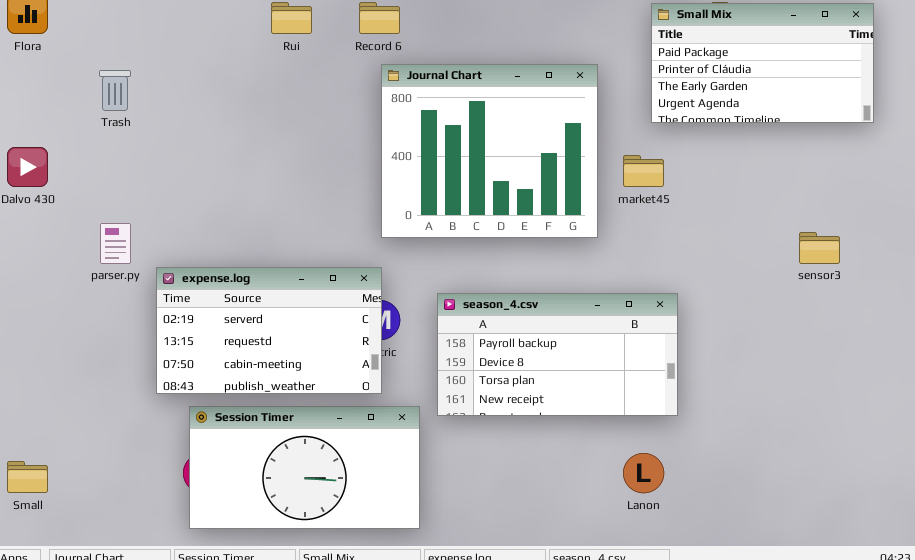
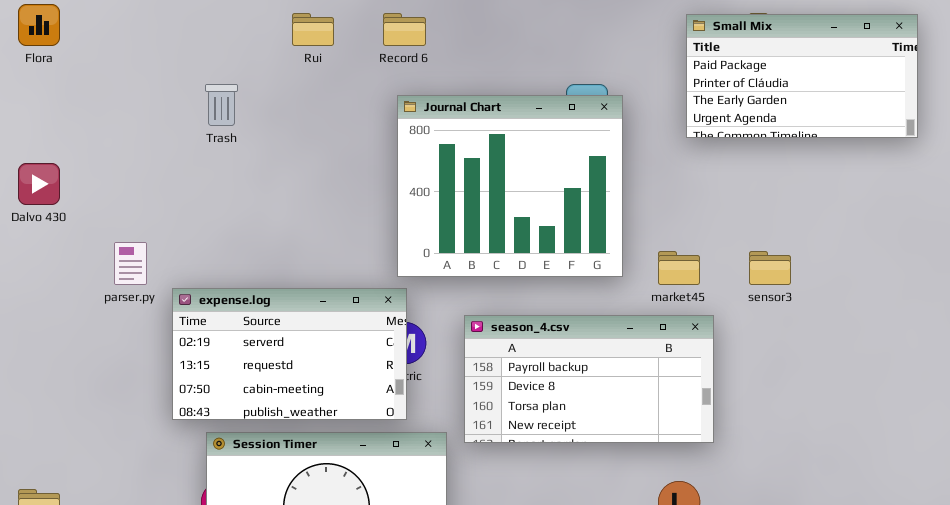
Journal Chart: [381,64,598,238] -> [397,95,623,277], moved
Trash: [99,70,131,111] -> [205,84,238,126], moved
market45: [623,155,664,187] -> [658,251,700,285], moved
sensor3: [799,232,840,264] -> [749,251,791,285], moved

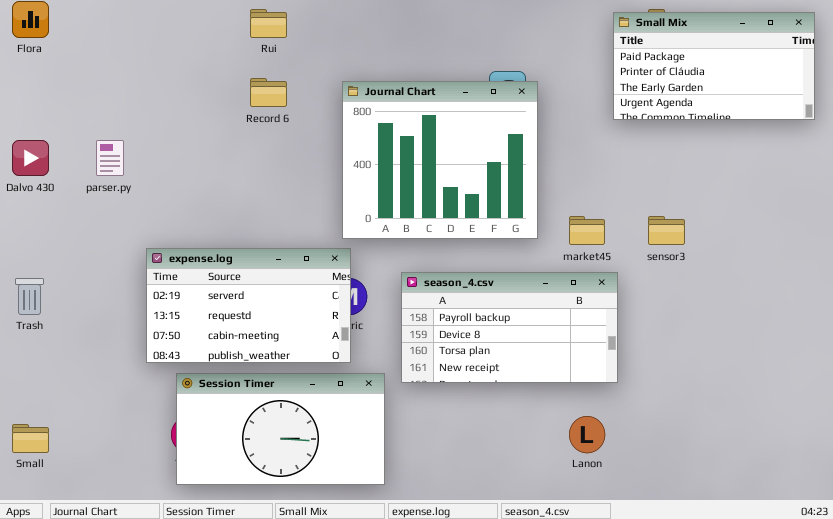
Record 6: [383,13,426,46] -> [250,78,287,107], moved
Small Mix: [686,14,918,138] -> [613,12,815,120], moved
Trash: [205,84,238,126] -> [15,278,44,315], moved
parser.py: [114,242,147,285] -> [96,140,124,176], moved

